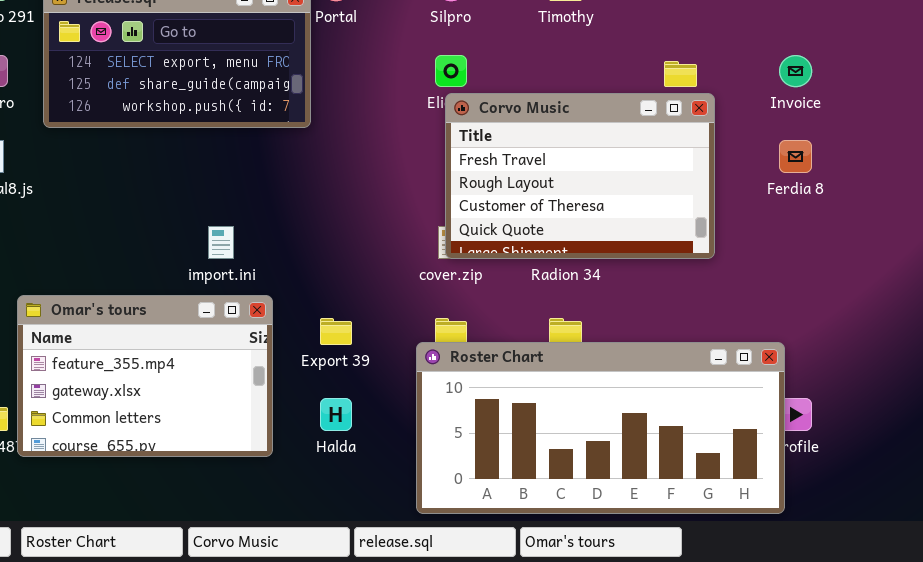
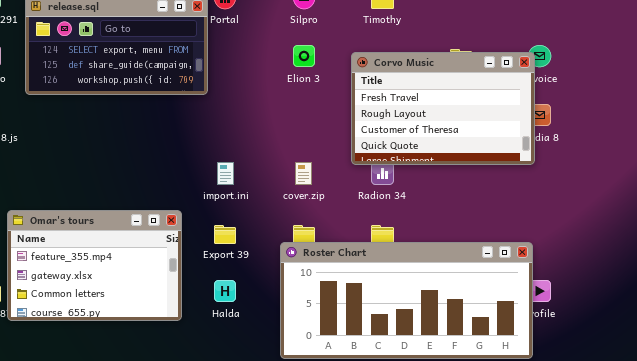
Corvo Music: [445,93,715,259] -> [351,52,535,165], moved
import.ini: [208,226,234,259] -> [217,162,234,185], moved

